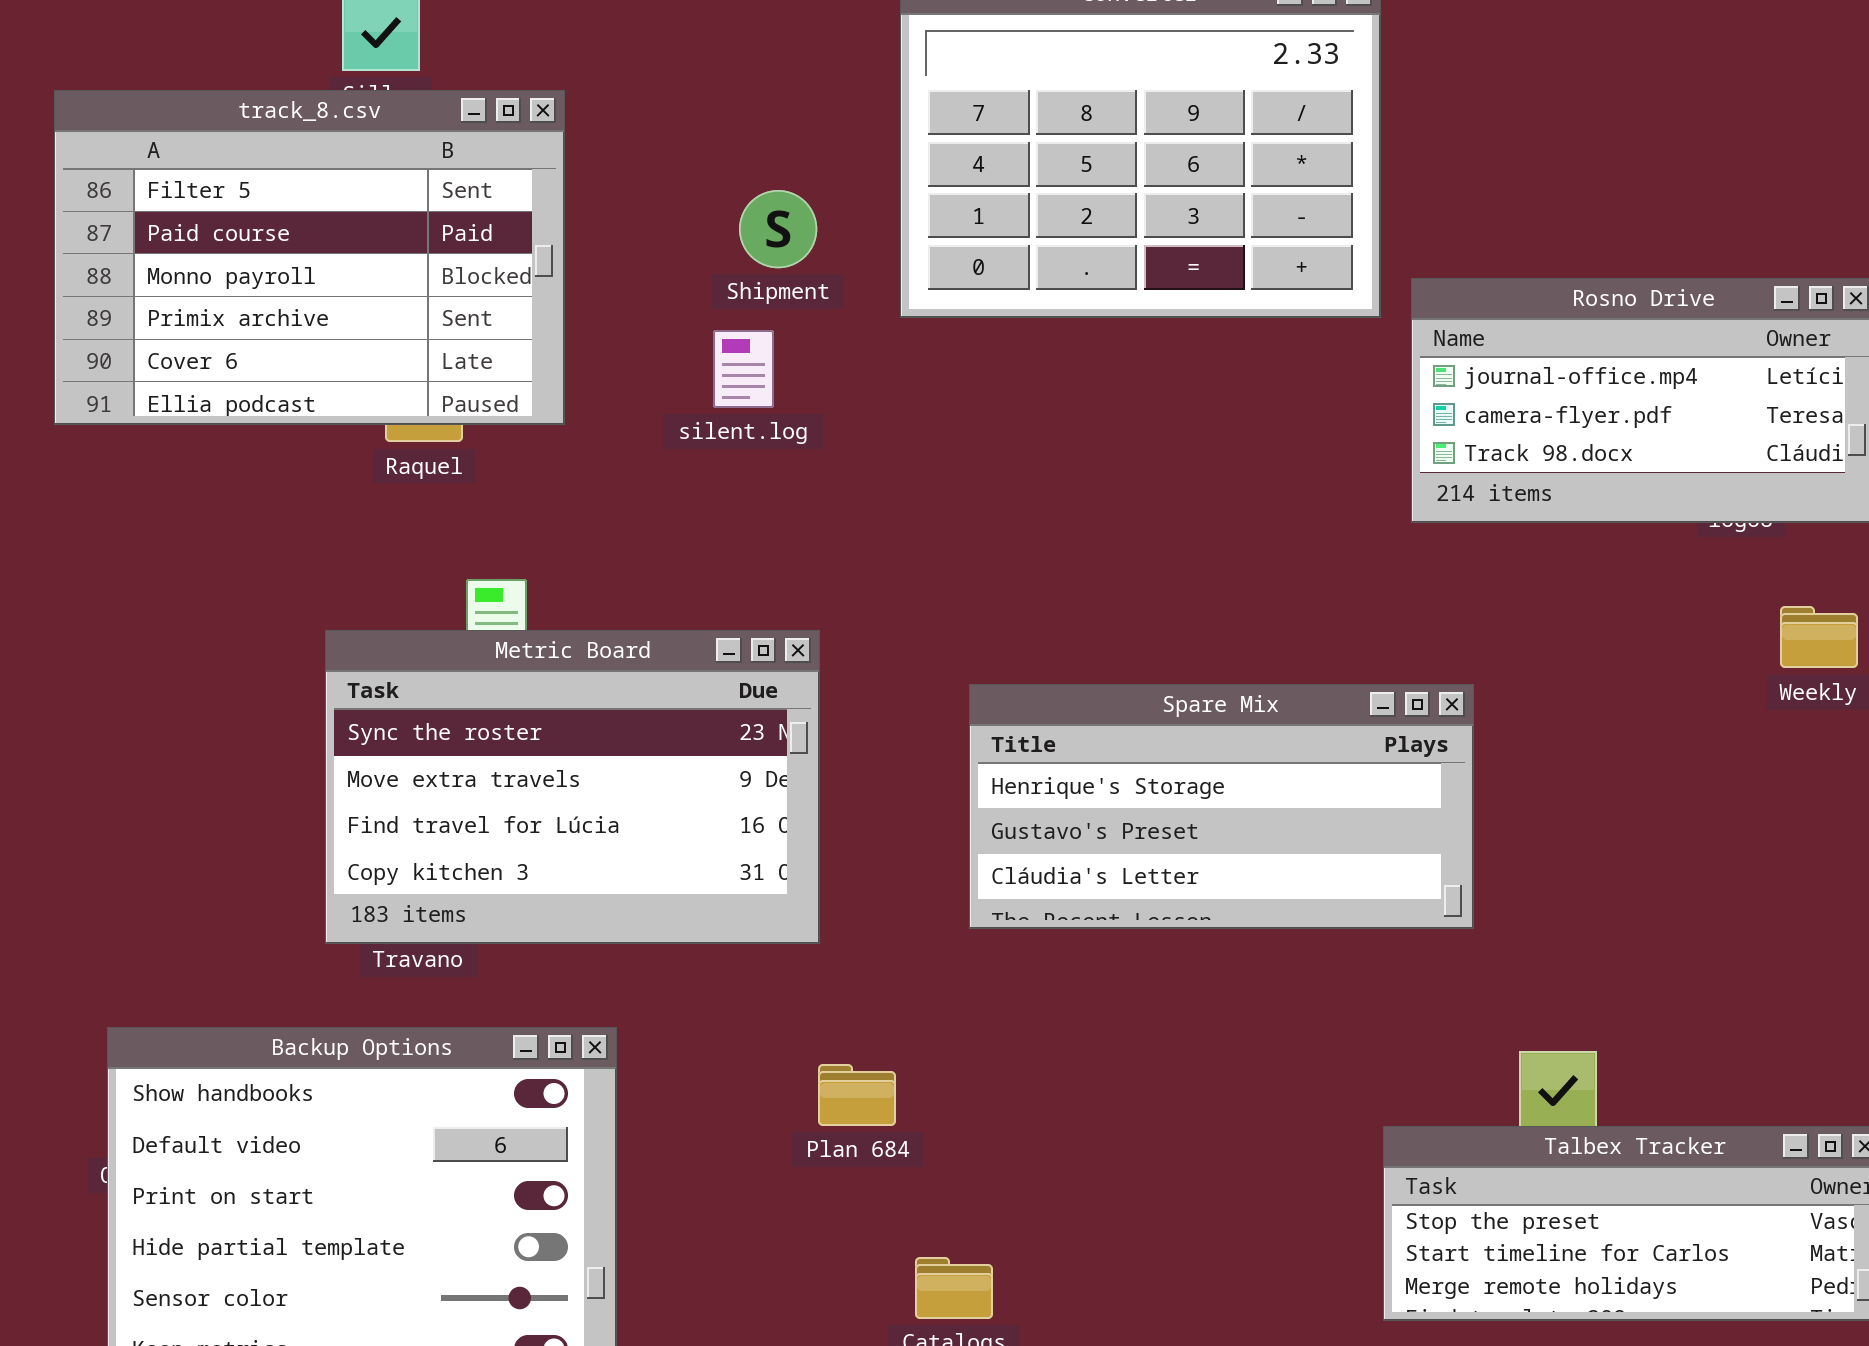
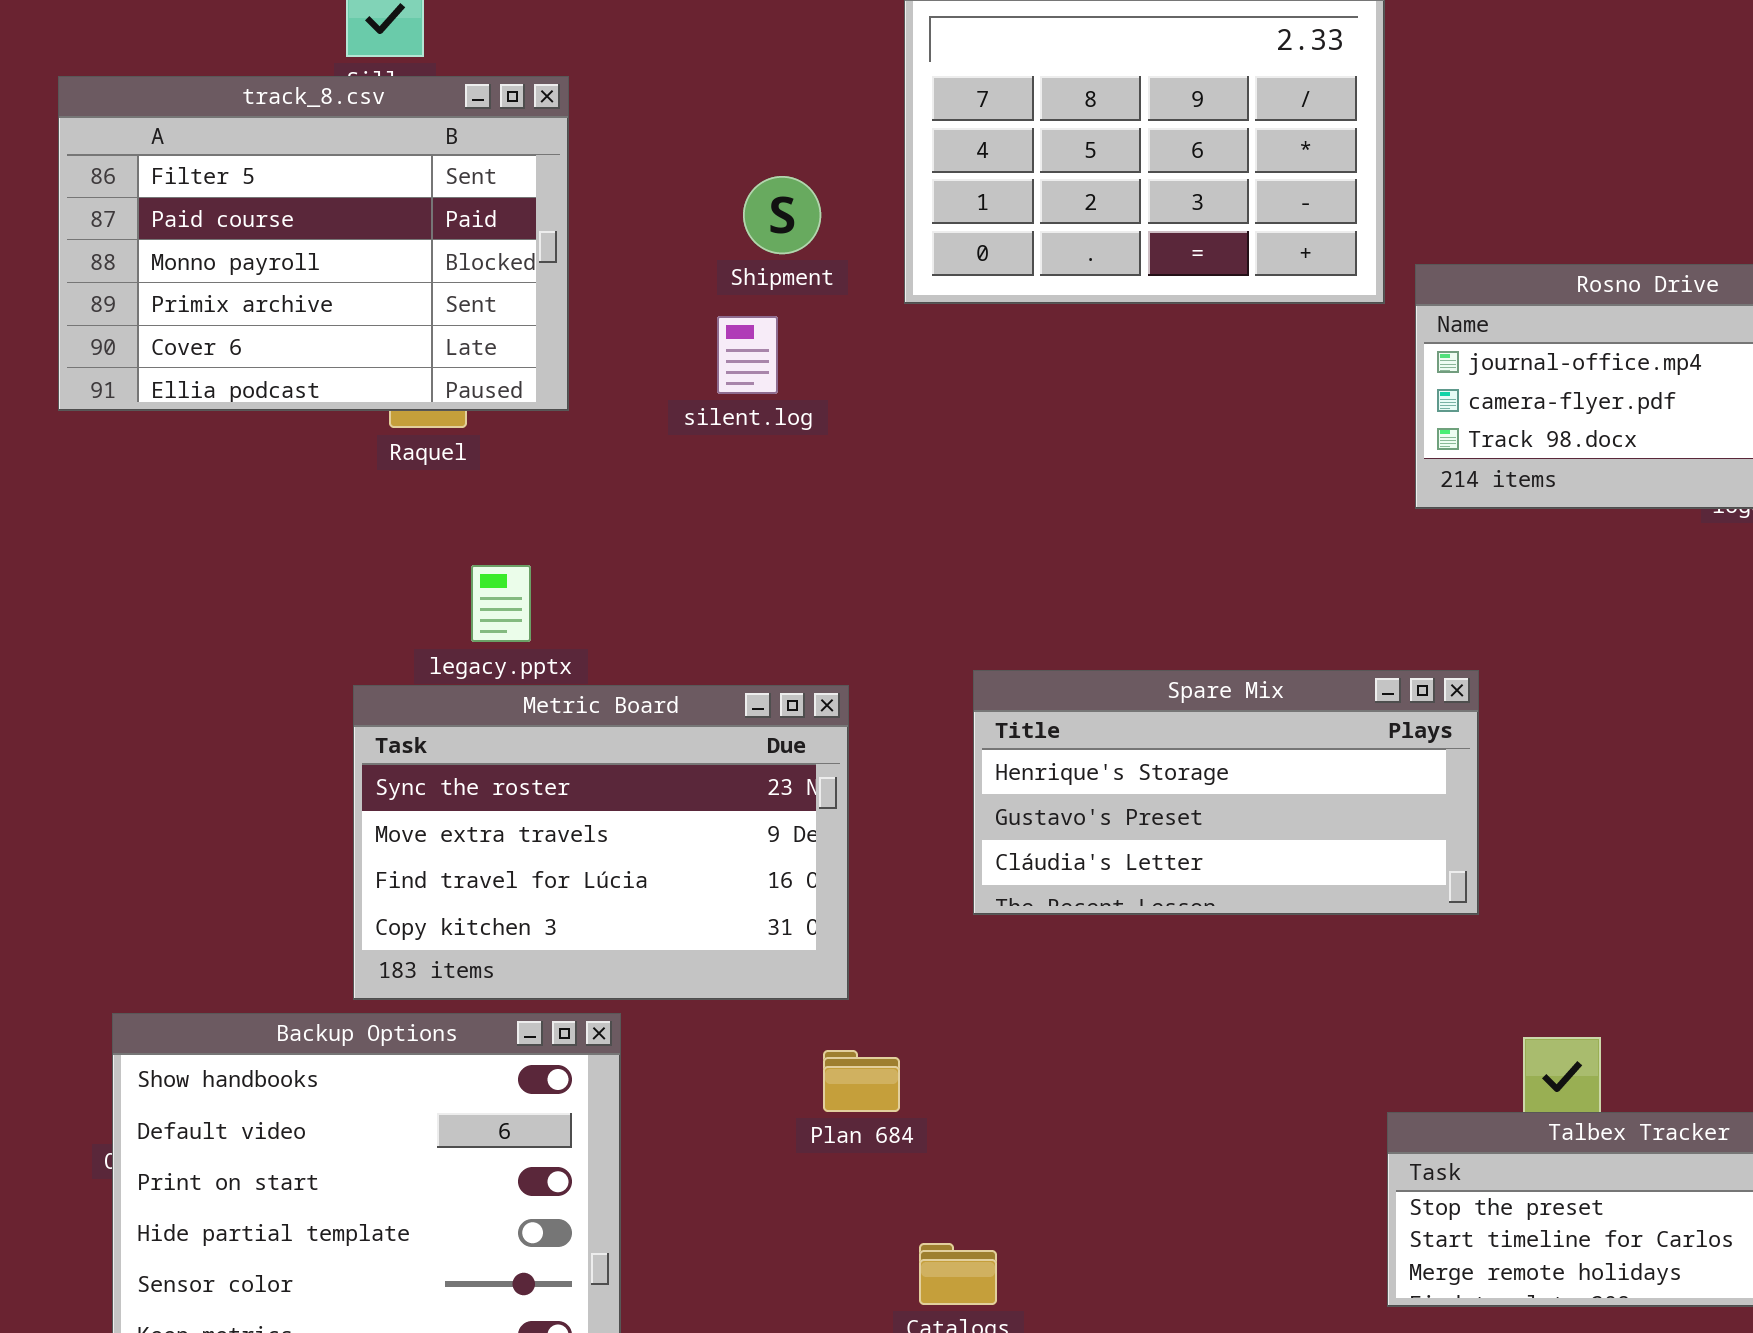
Metric Board: [325,630,820,944] -> [353,685,849,1000], moved

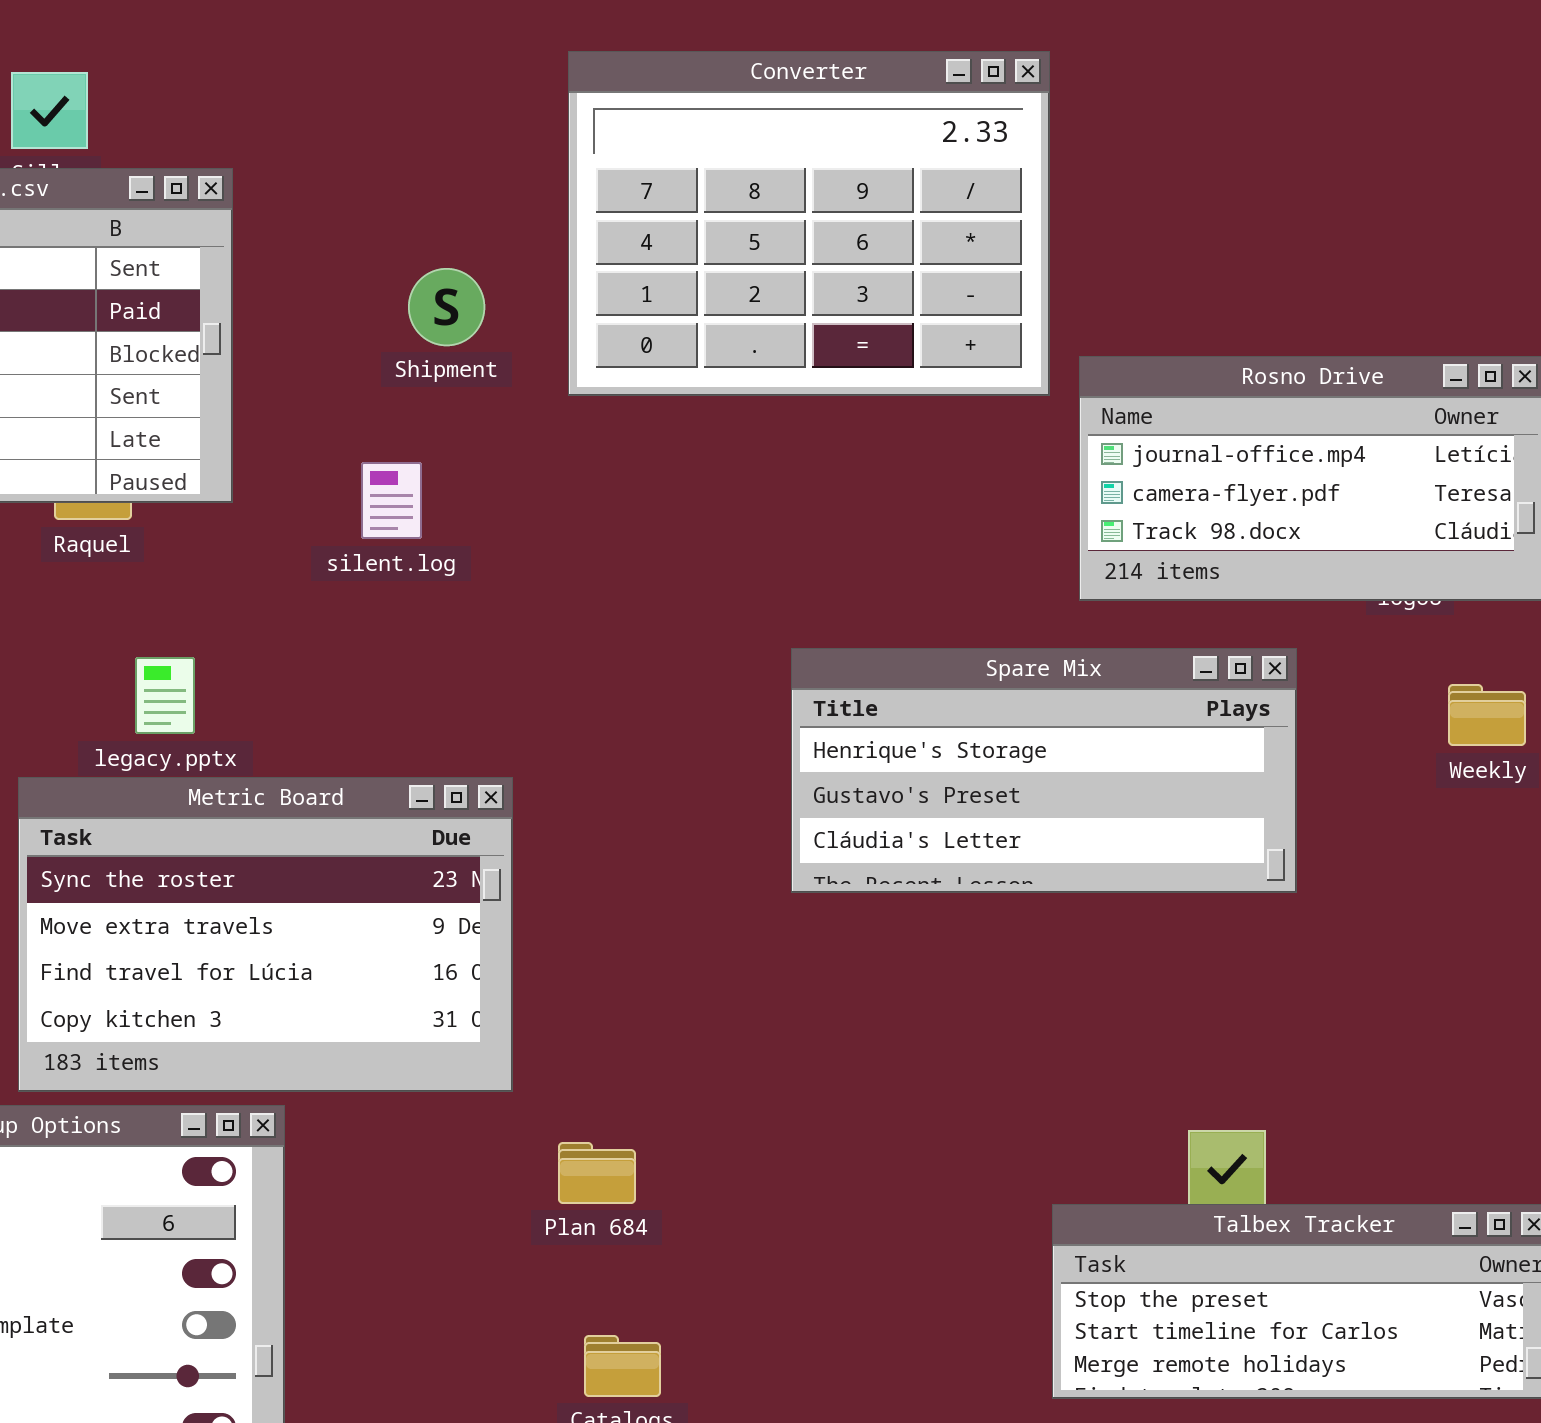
silent.log: [717,316,778,394] -> [361,462,422,539], moved
Spare Mix: [973,670,1479,915] -> [791,648,1297,893], moved
Plan 684: [823,1050,900,1112] -> [558,1142,636,1204], moved

